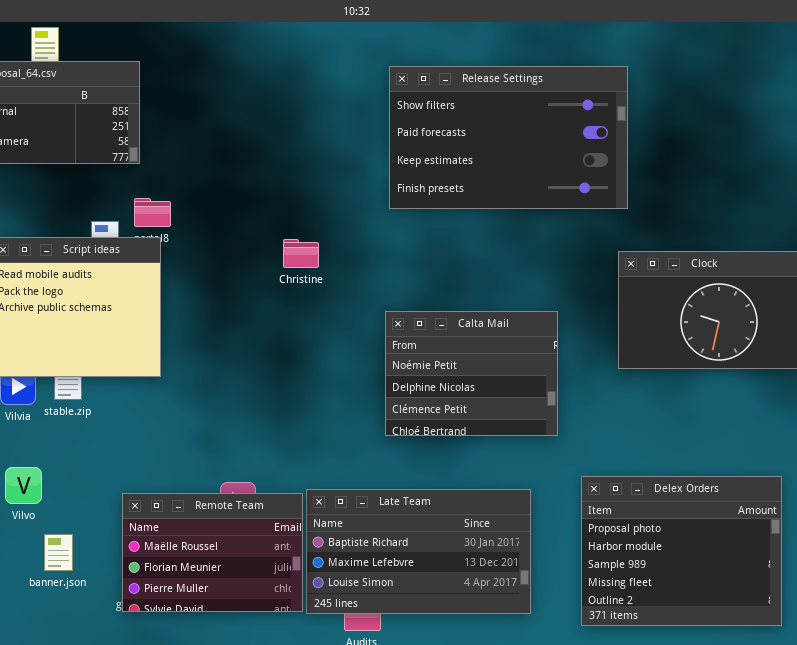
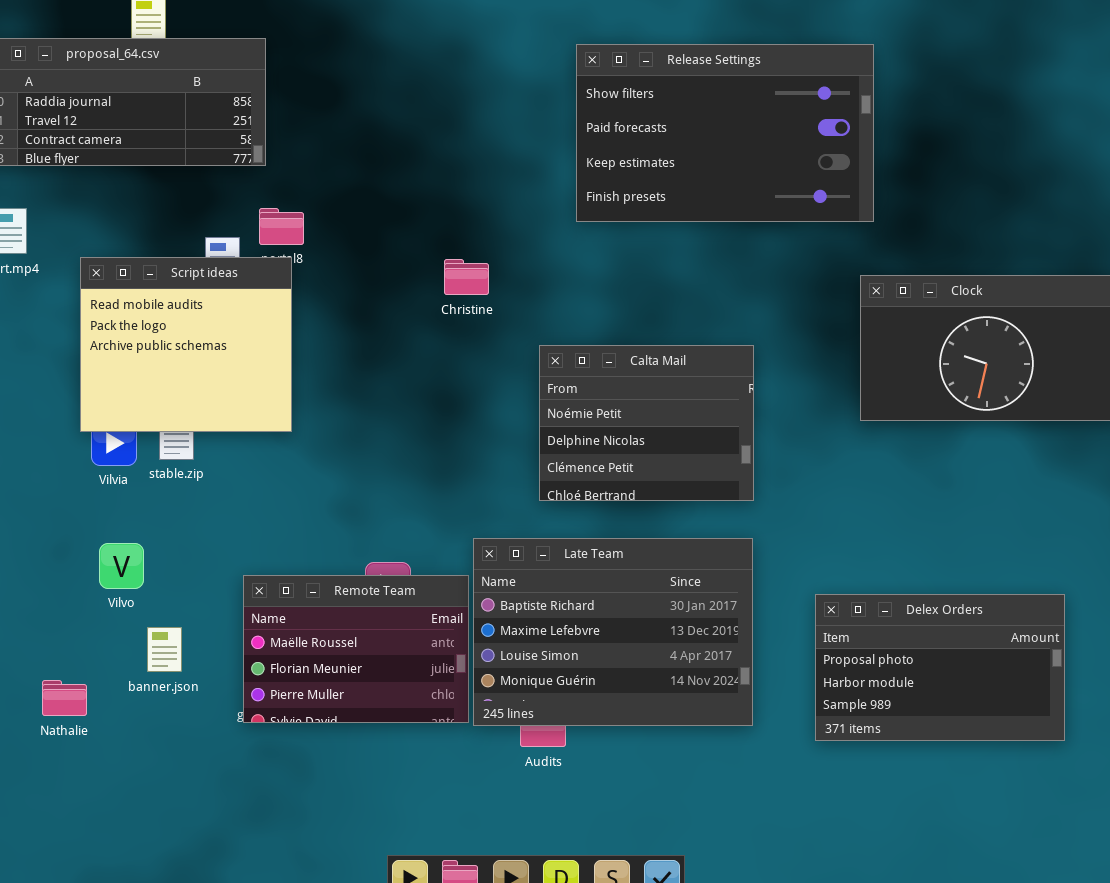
Calta Mail: [385,311,558,436] -> [539,345,754,501], moved
Delex Orders: [581,476,782,626] -> [815,594,1065,741], resized
Late Team: [306,489,531,614] -> [473,538,753,726], resized

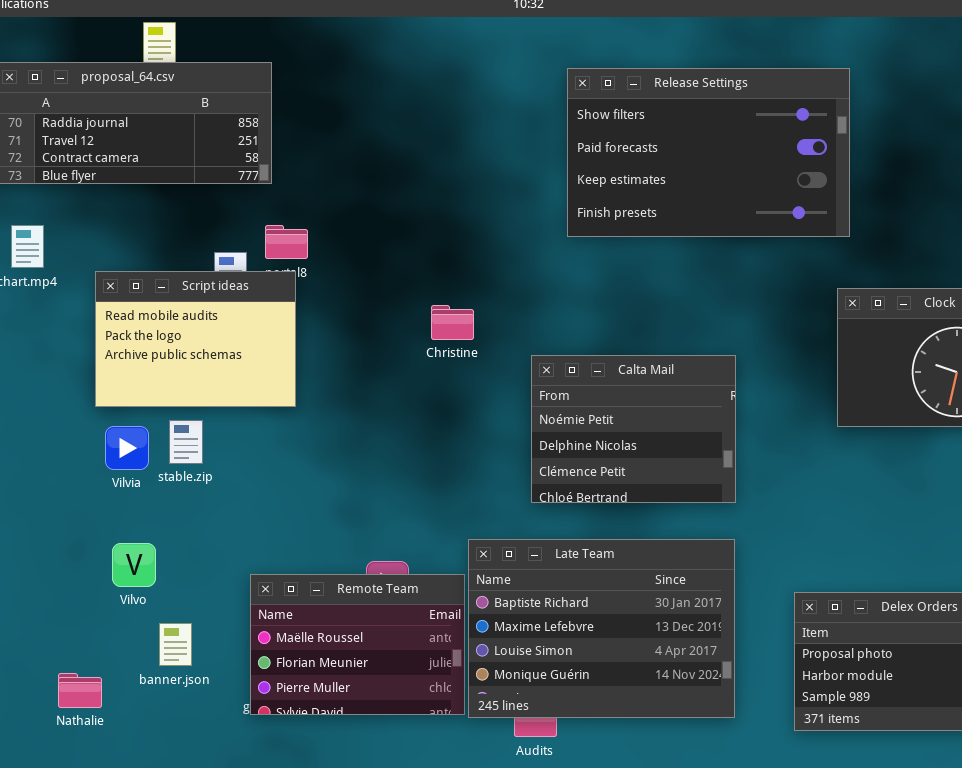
Script ideas: [80,257,292,432] -> [95,271,296,407], resized
Christine: [444,259,489,295] -> [431,305,474,340], moved

